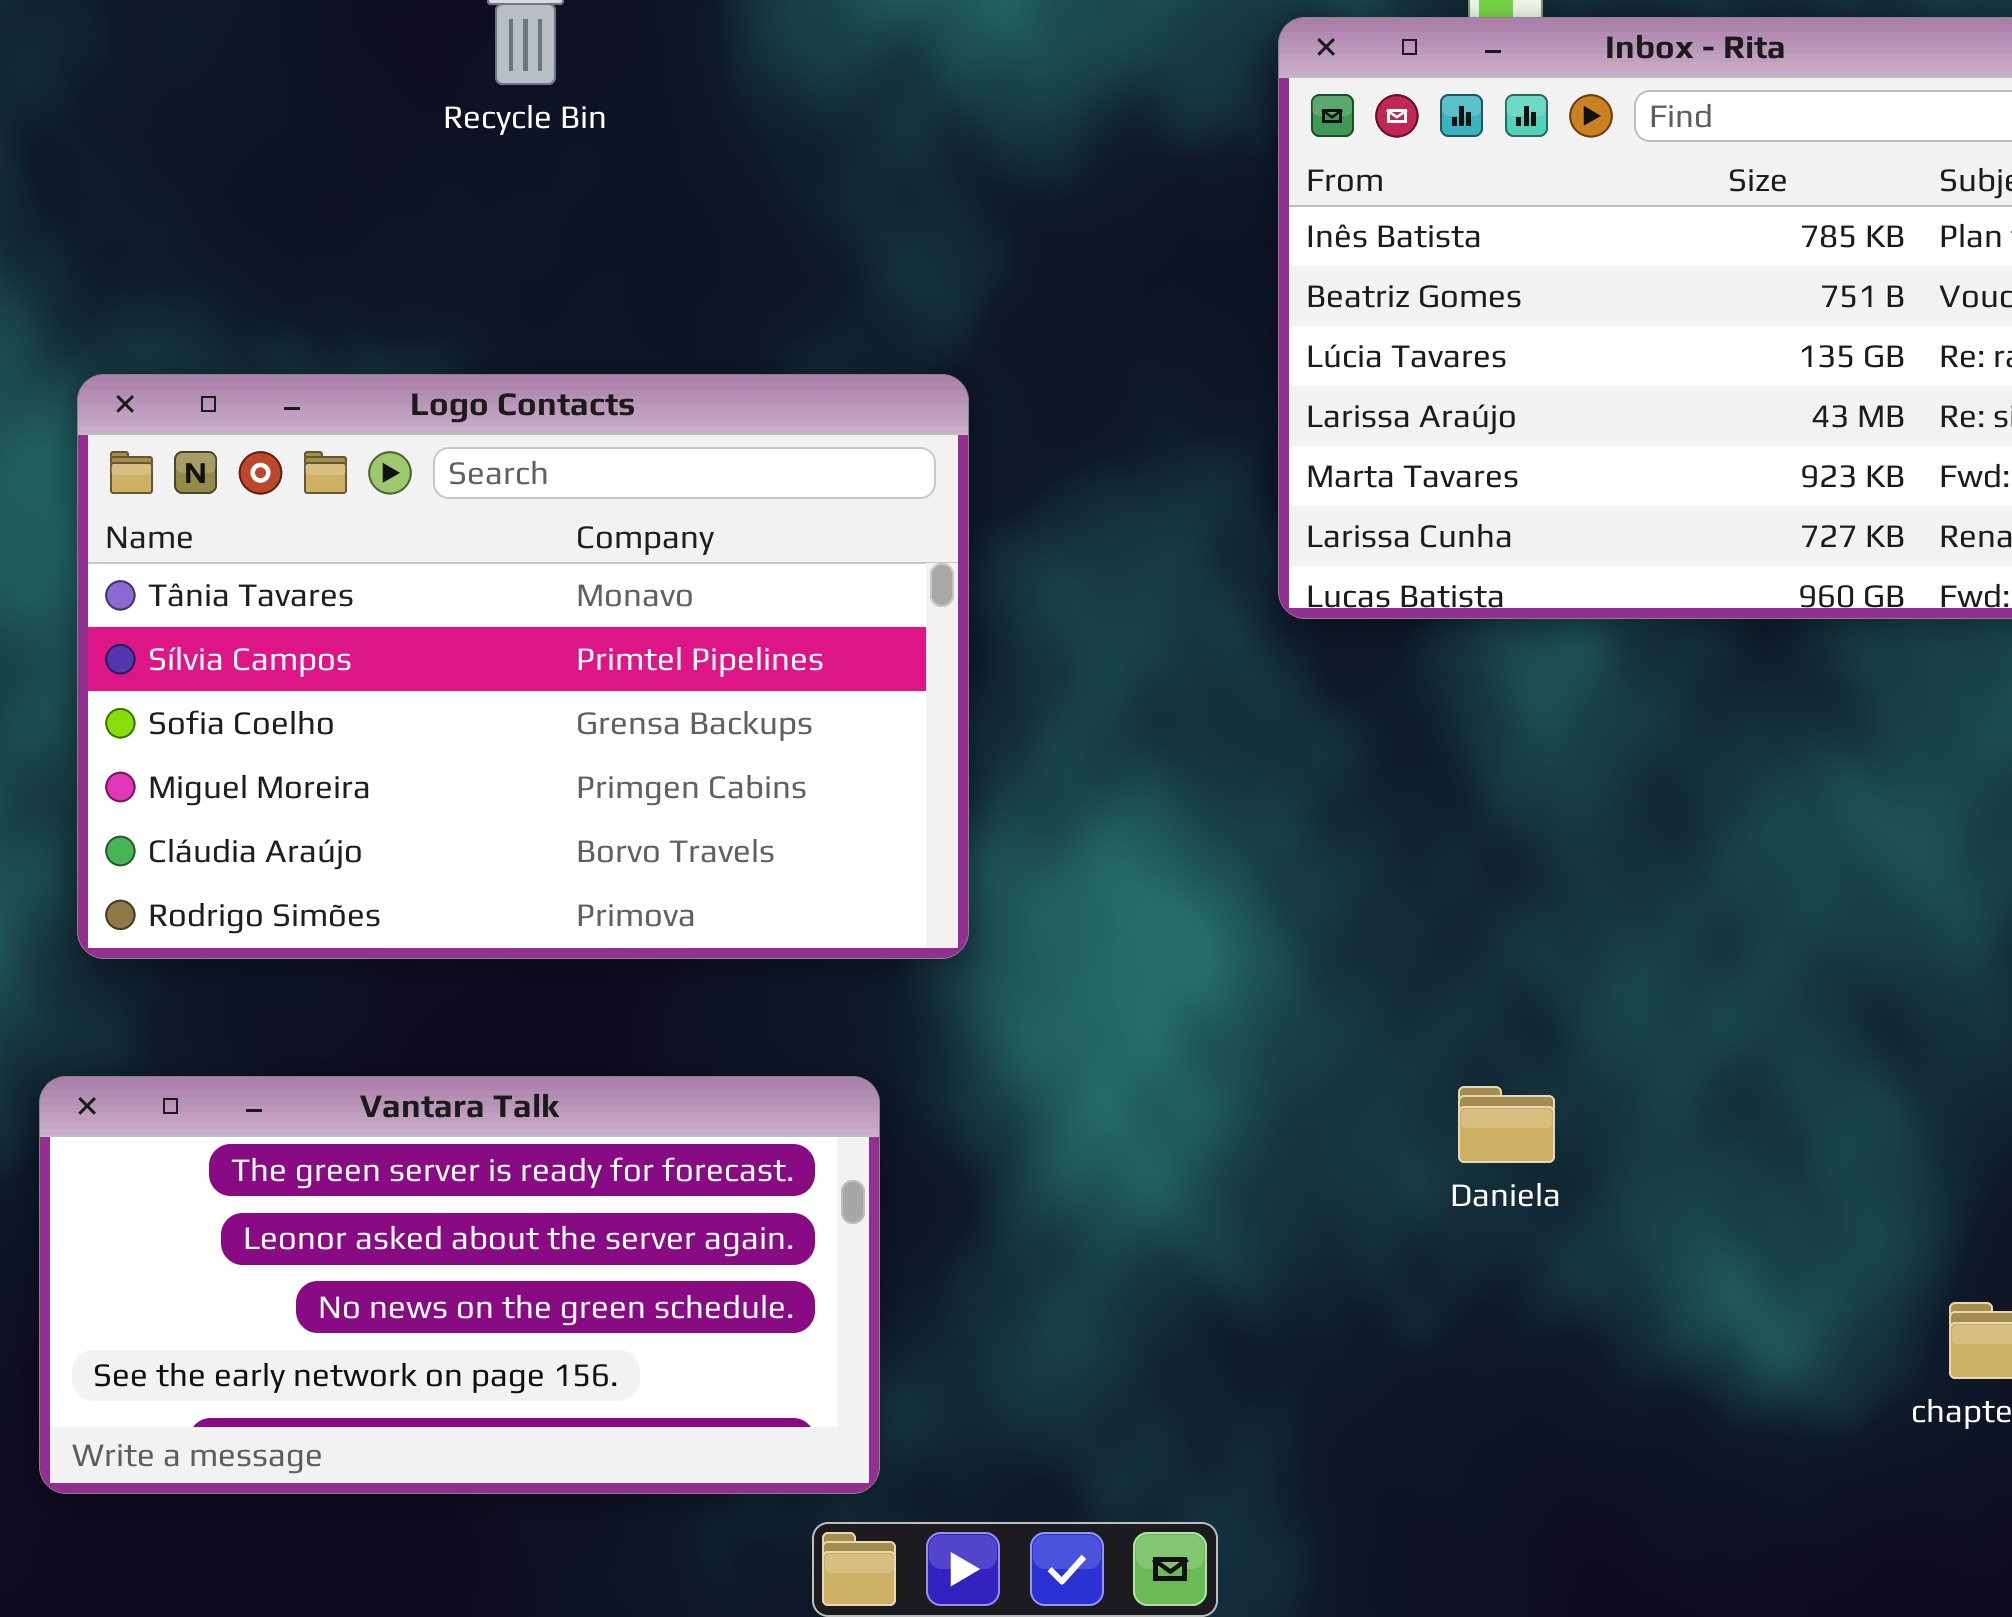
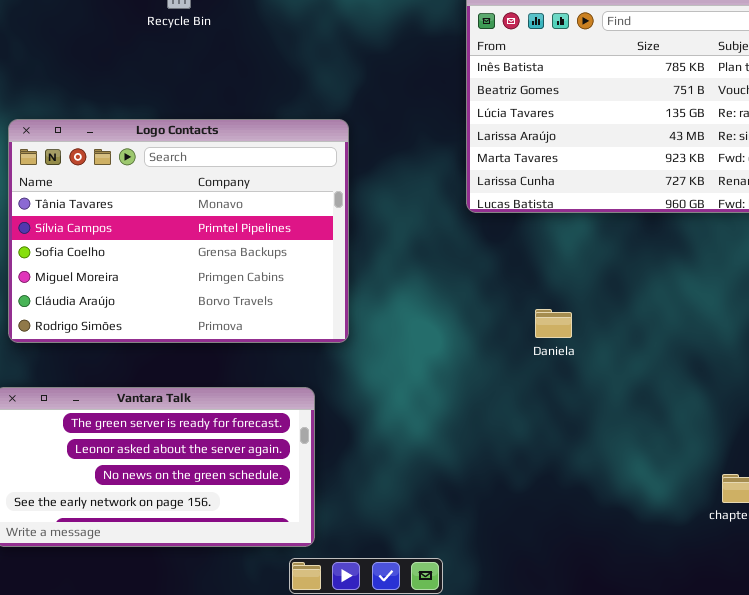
Daniela: [1458,1086,1555,1163] -> [535,309,572,338], moved

